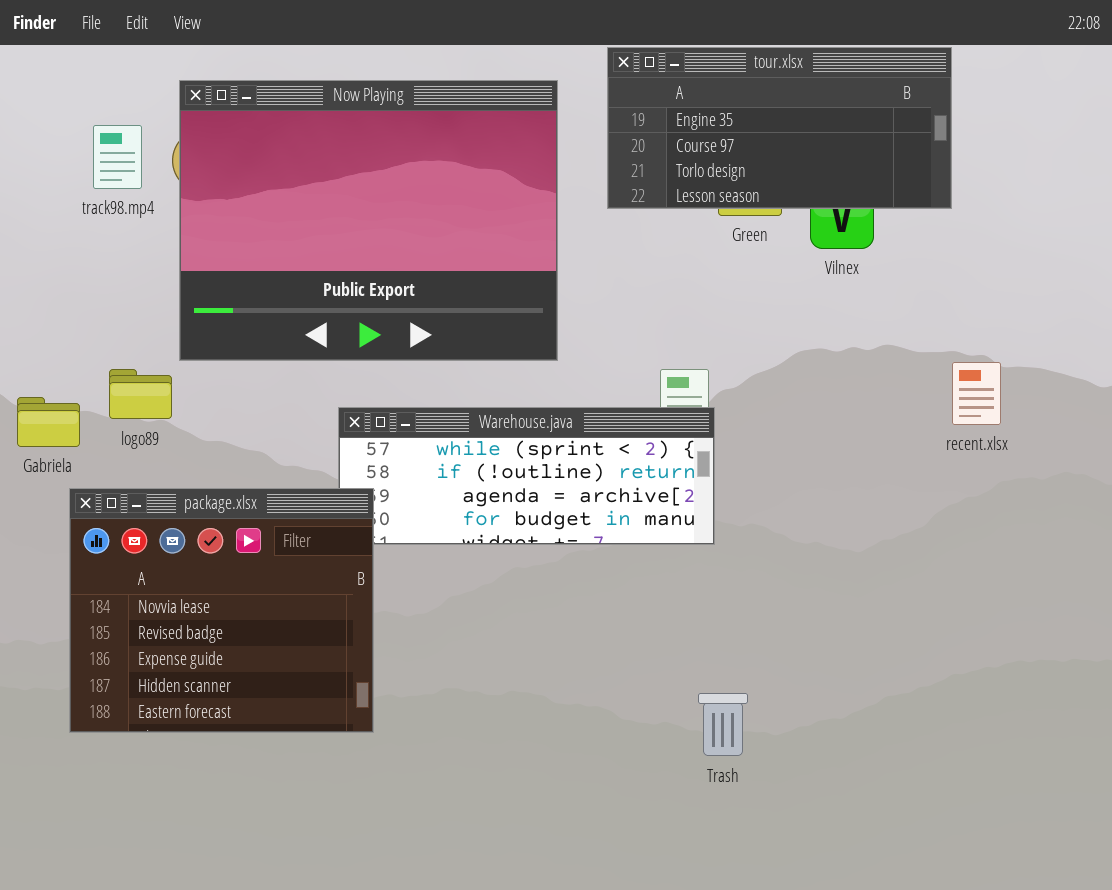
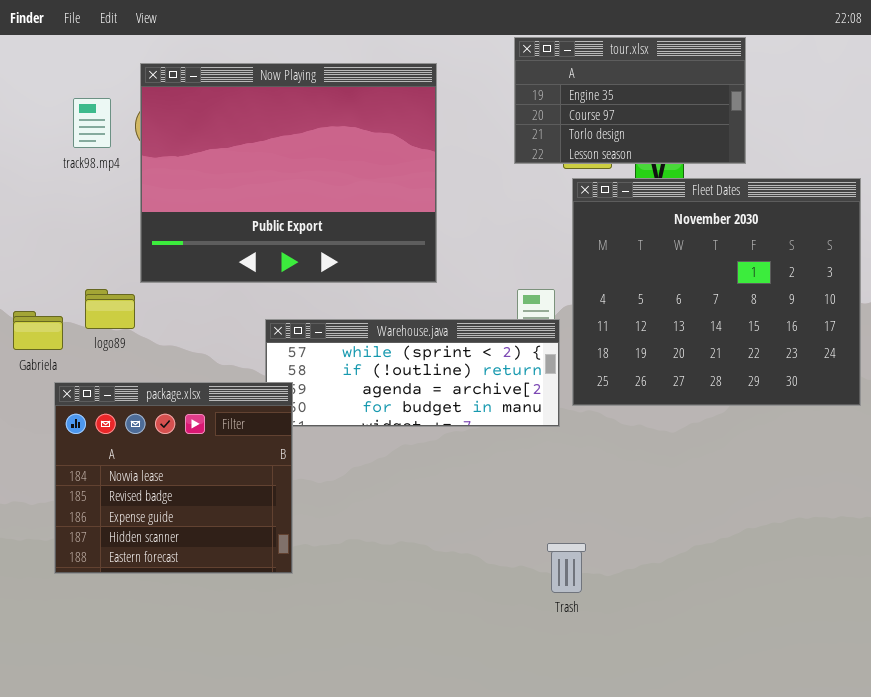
tour.xlsx: [607,47,952,209] -> [514,37,746,164], resized
Fleet Dates: none -> [572,178,861,406], opened

